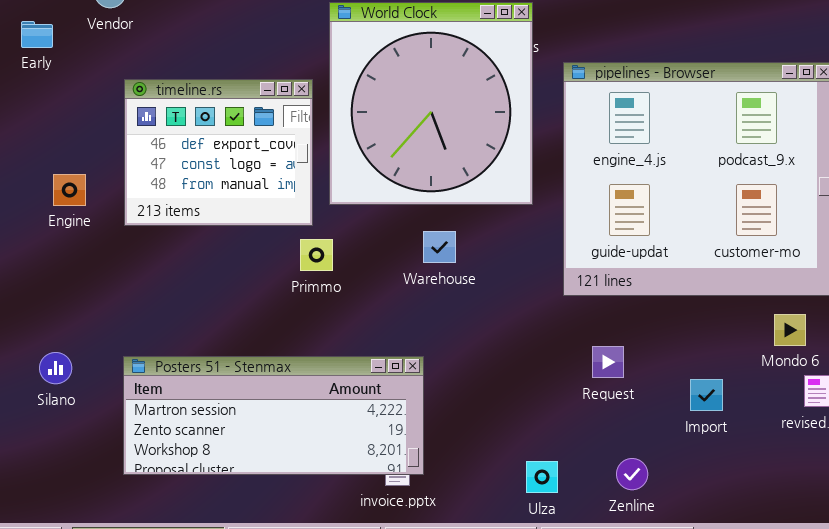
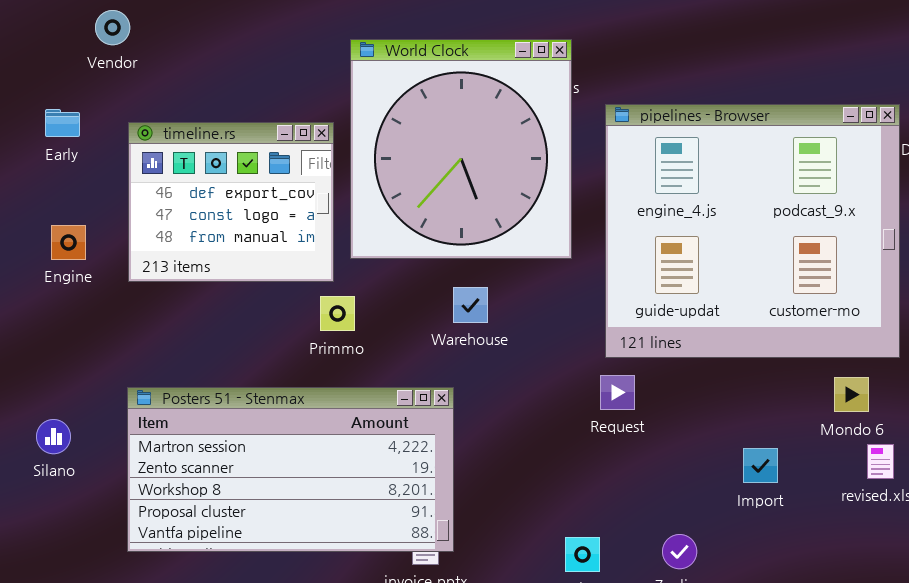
Early: [21,21,53,48] -> [45,109,80,137], moved
Request: [592,346,624,378] -> [600,375,635,410], moved
Posters 51 - Stenmax: [123,356,424,475] -> [127,387,454,552], resized

